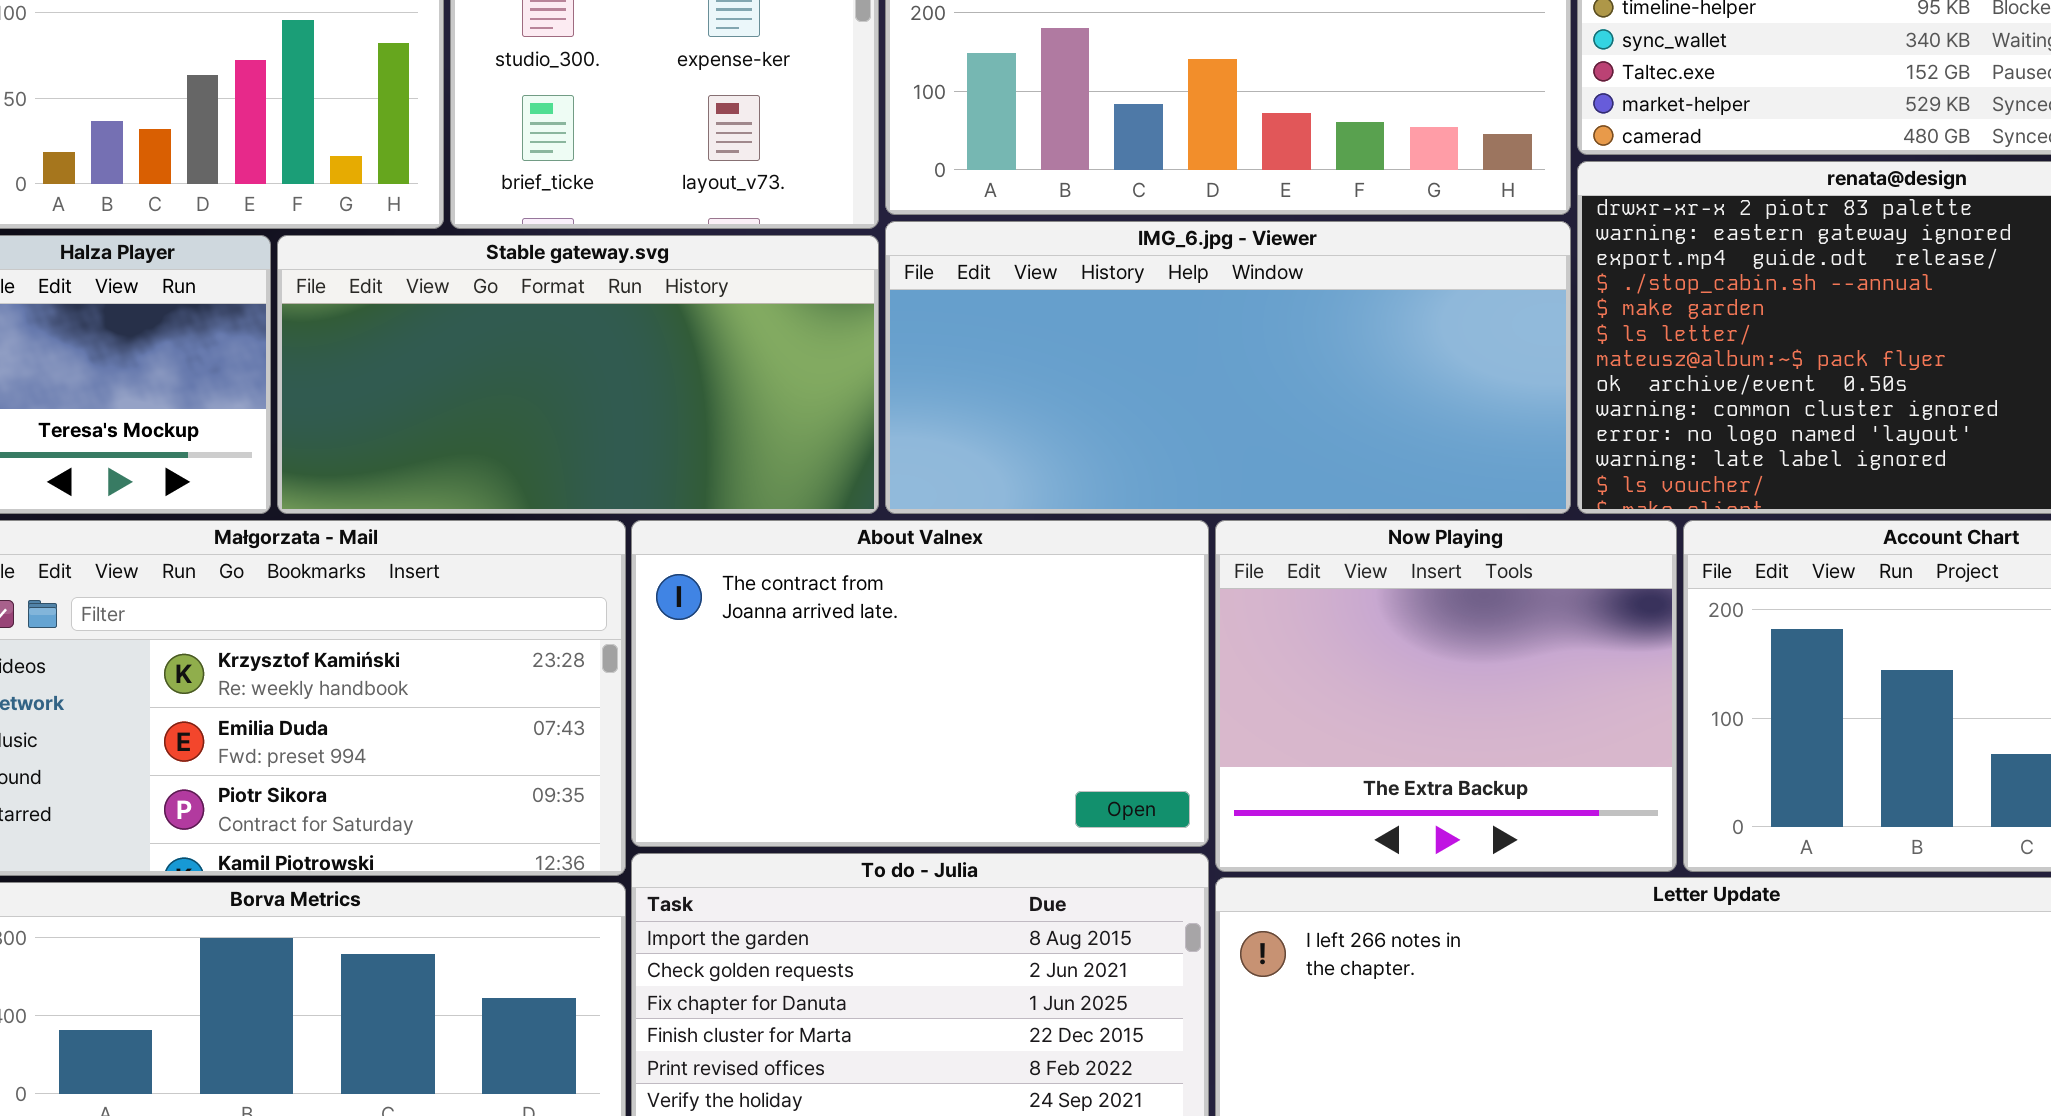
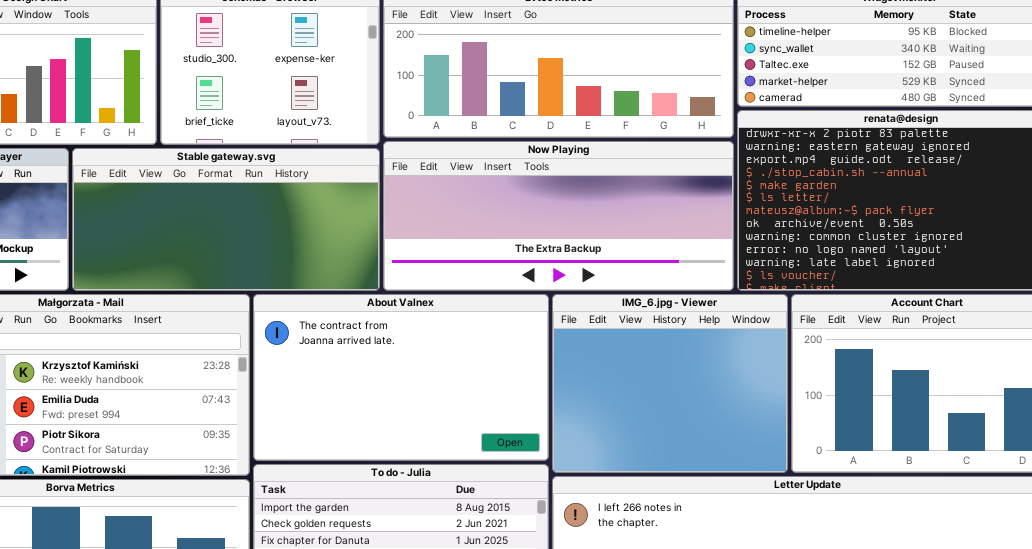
IMG_6.jpg - Viewer: [885,221,1571,514] -> [552,294,788,473], moved, resized
Now Playing: [1215,520,1677,872] -> [383,141,734,291], moved, resized

